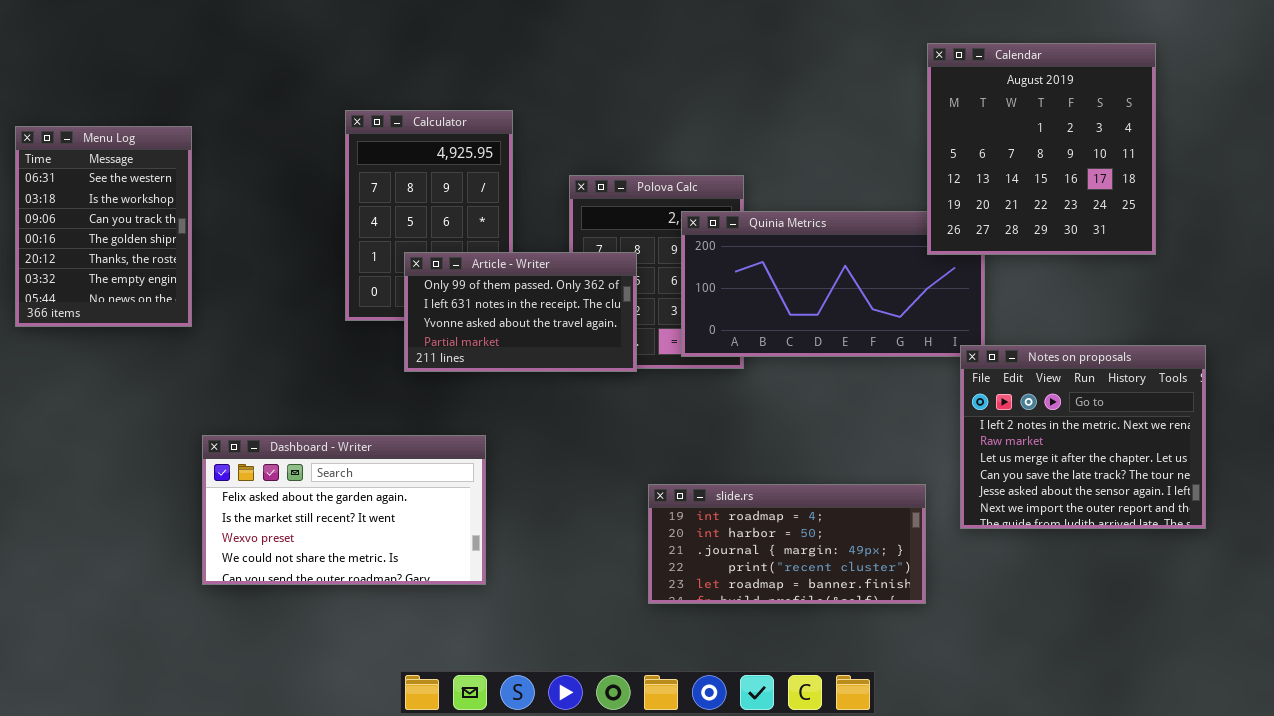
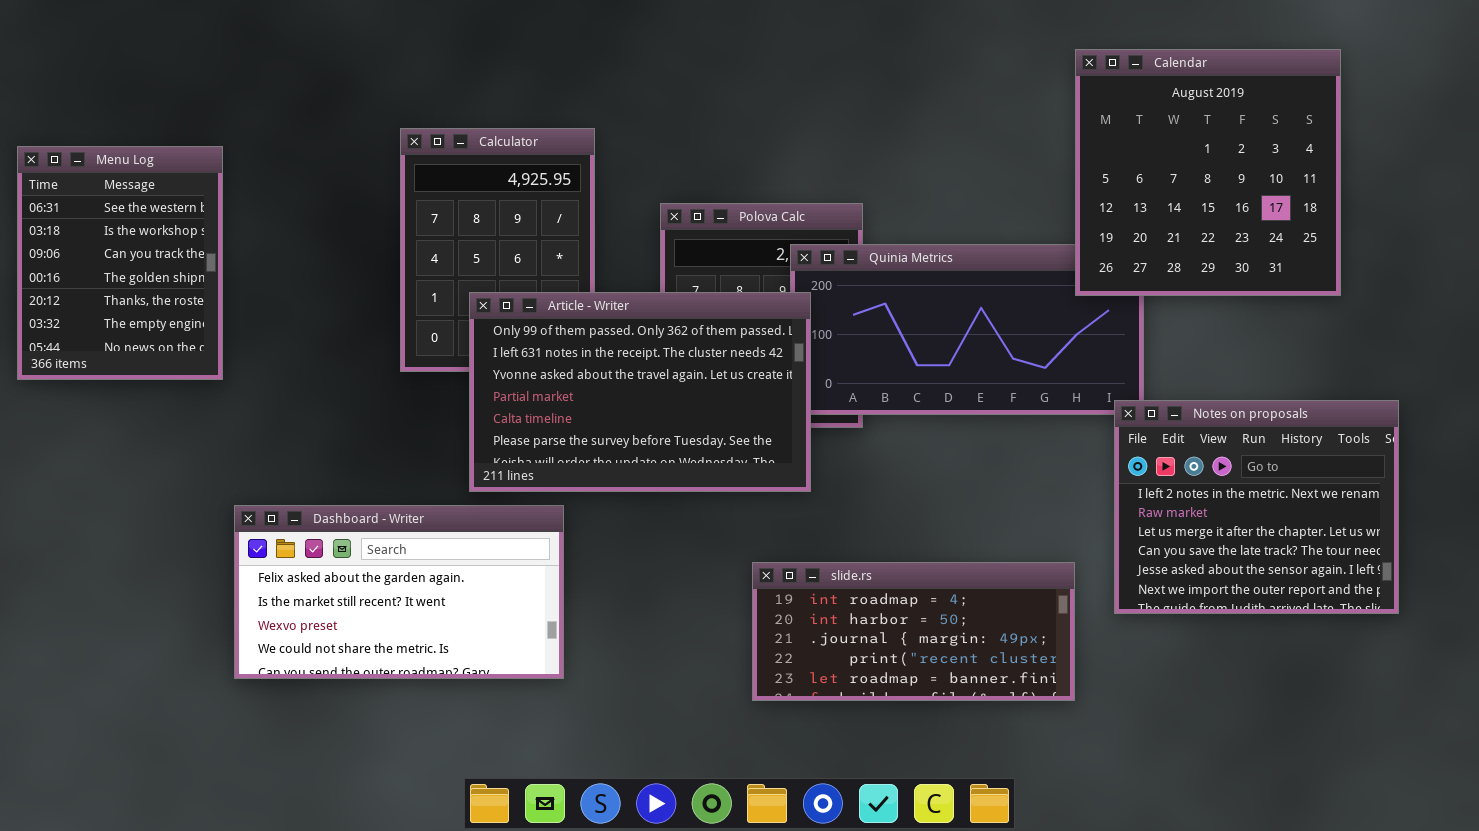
Article - Writer: [404,252,637,372] -> [469,292,811,492], resized

